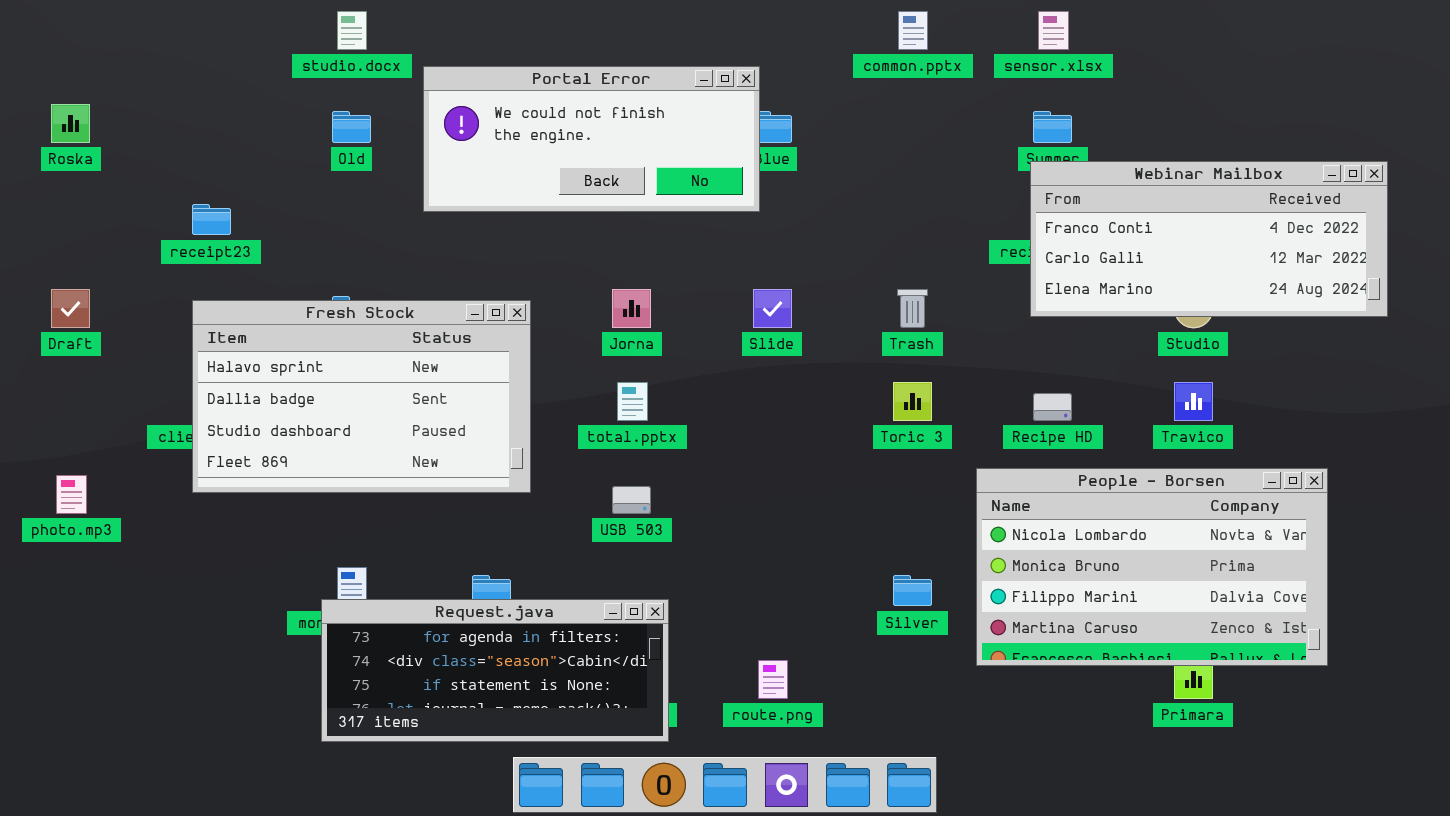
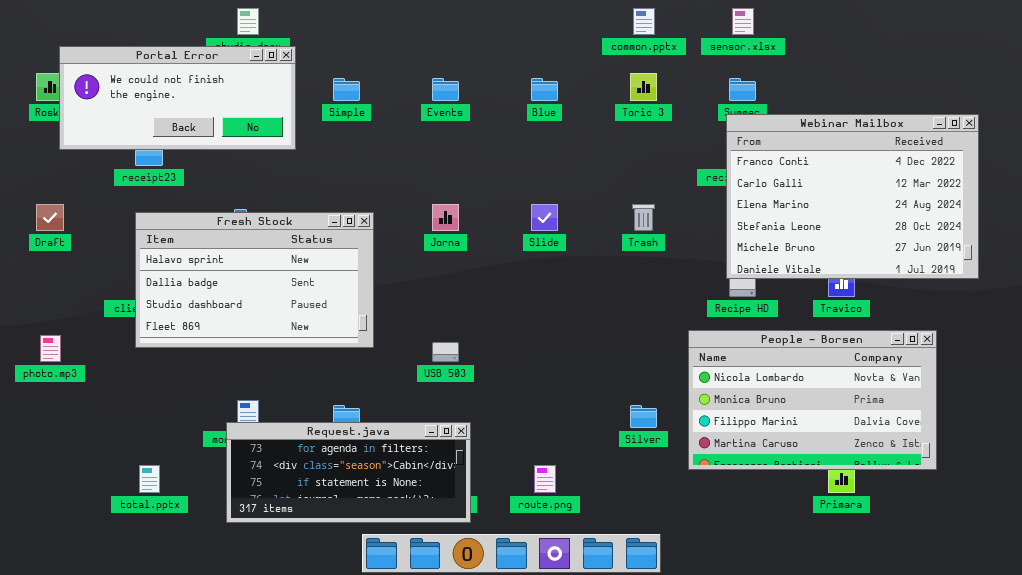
Portal Error: [423,66,760,212] -> [59,46,296,150], moved
Webinar Mailbox: [1030,161,1388,317] -> [726,114,979,279], resized
total.pptx: [617,382,648,421] -> [139,465,160,493], moved
Toric 3: [893,382,932,421] -> [630,73,657,101], moved

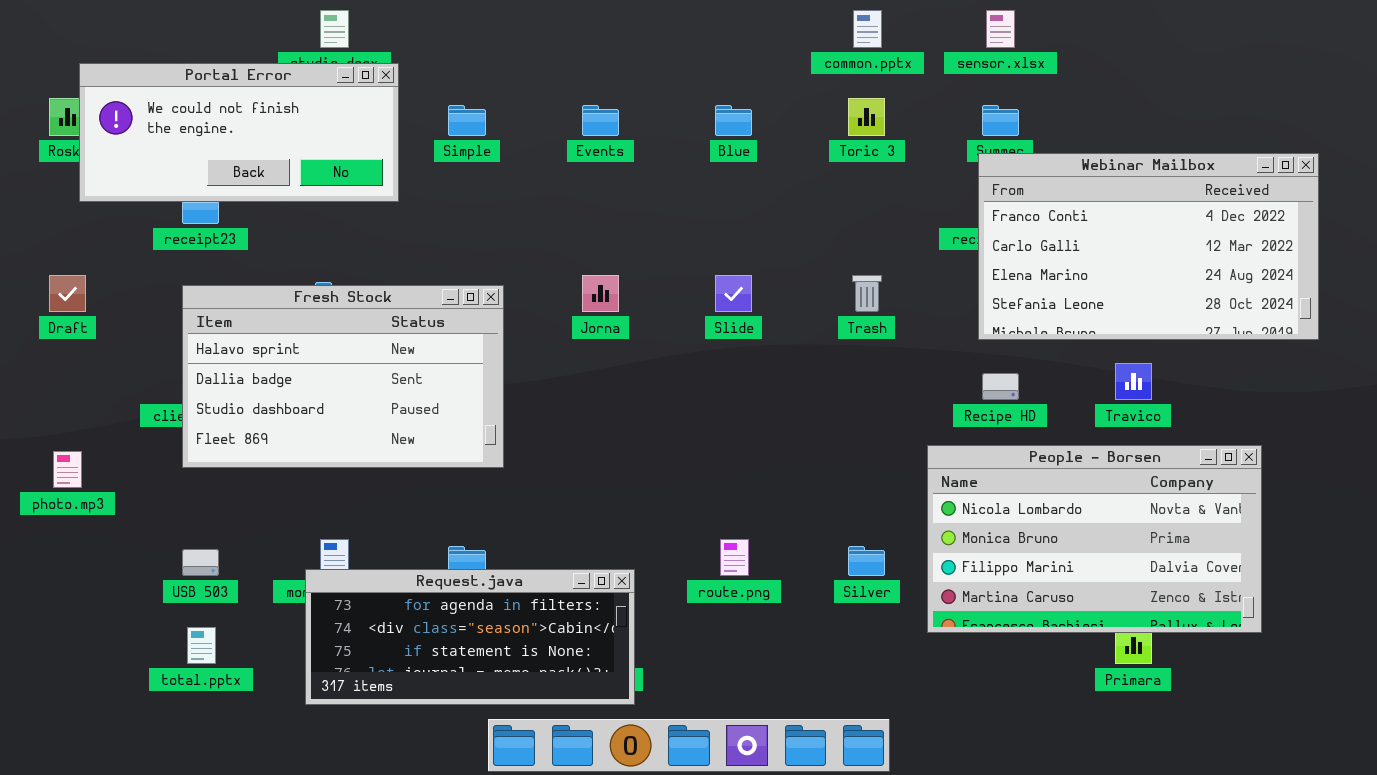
Webinar Mailbox: [726,114,979,279] -> [978,153,1319,340], resized
USB 503: [432,342,459,362] -> [182,549,219,576], moved
route.png: [534,465,556,493] -> [720,539,749,576], moved

